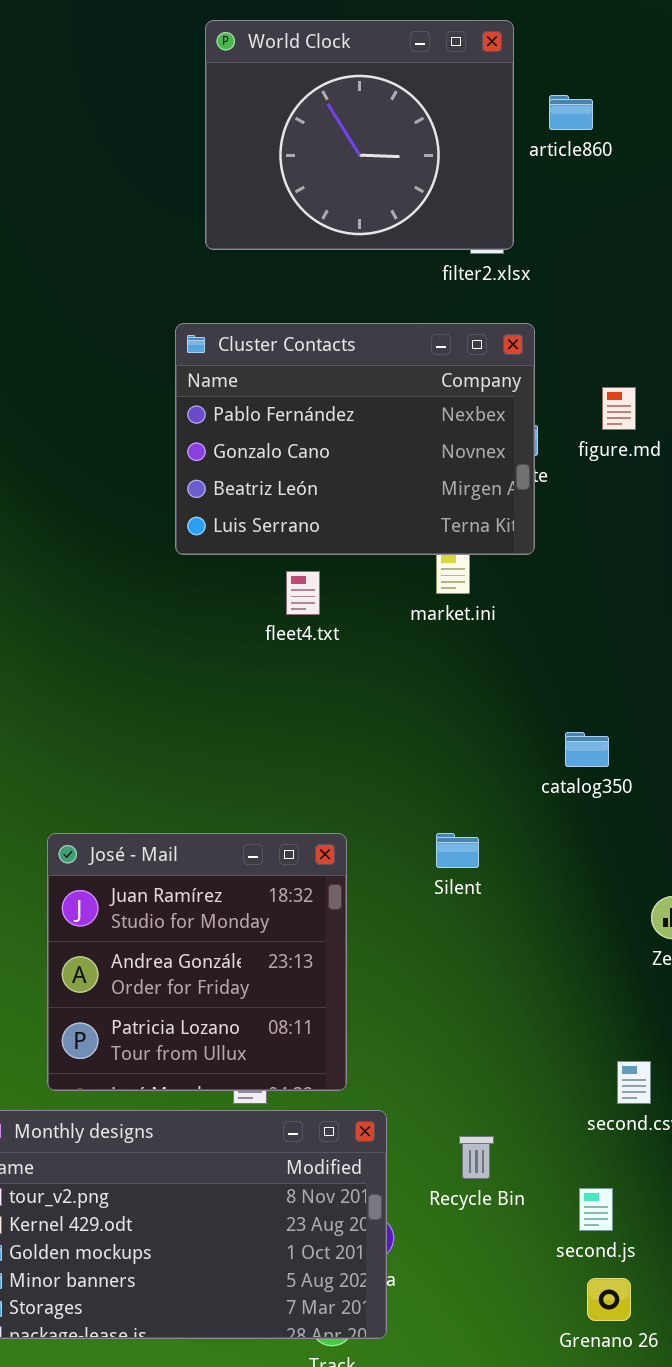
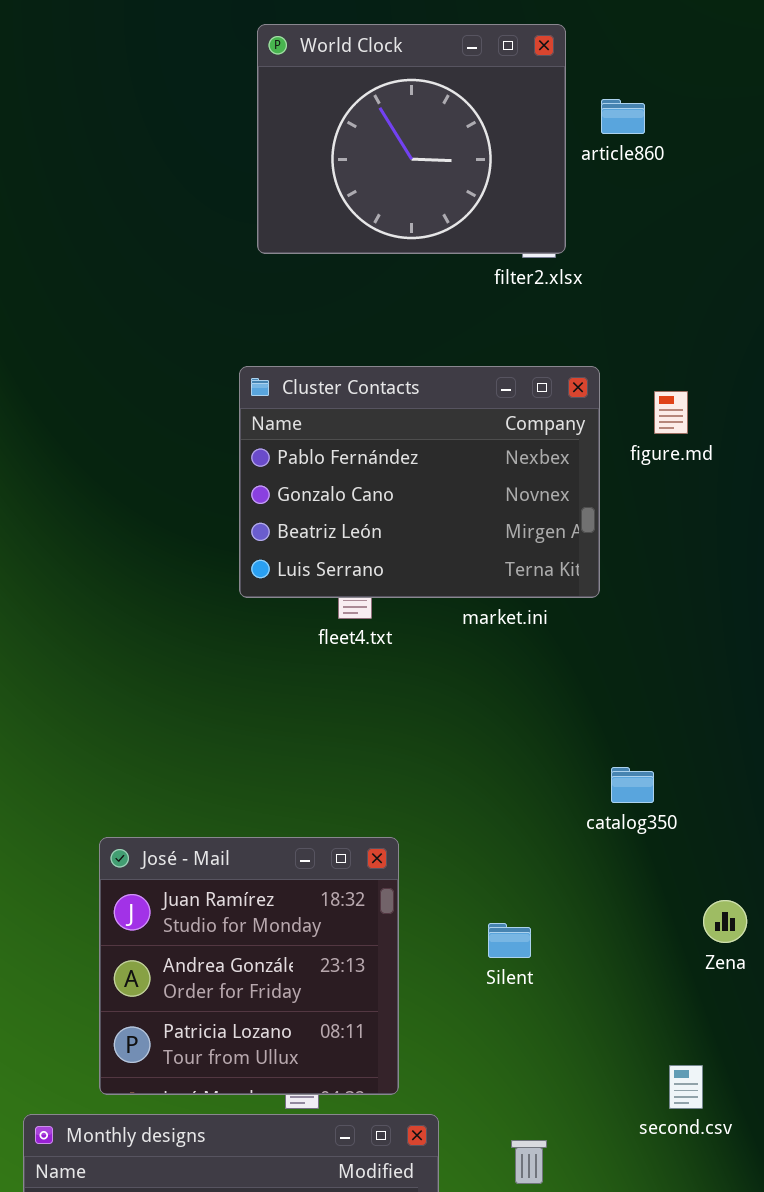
Cluster Contacts: [175,323,535,555] -> [239,366,600,598], moved
catalog350: [565,732,609,767] -> [611,767,654,803], moved
Silent: [436,833,479,868] -> [488,923,531,958], moved

